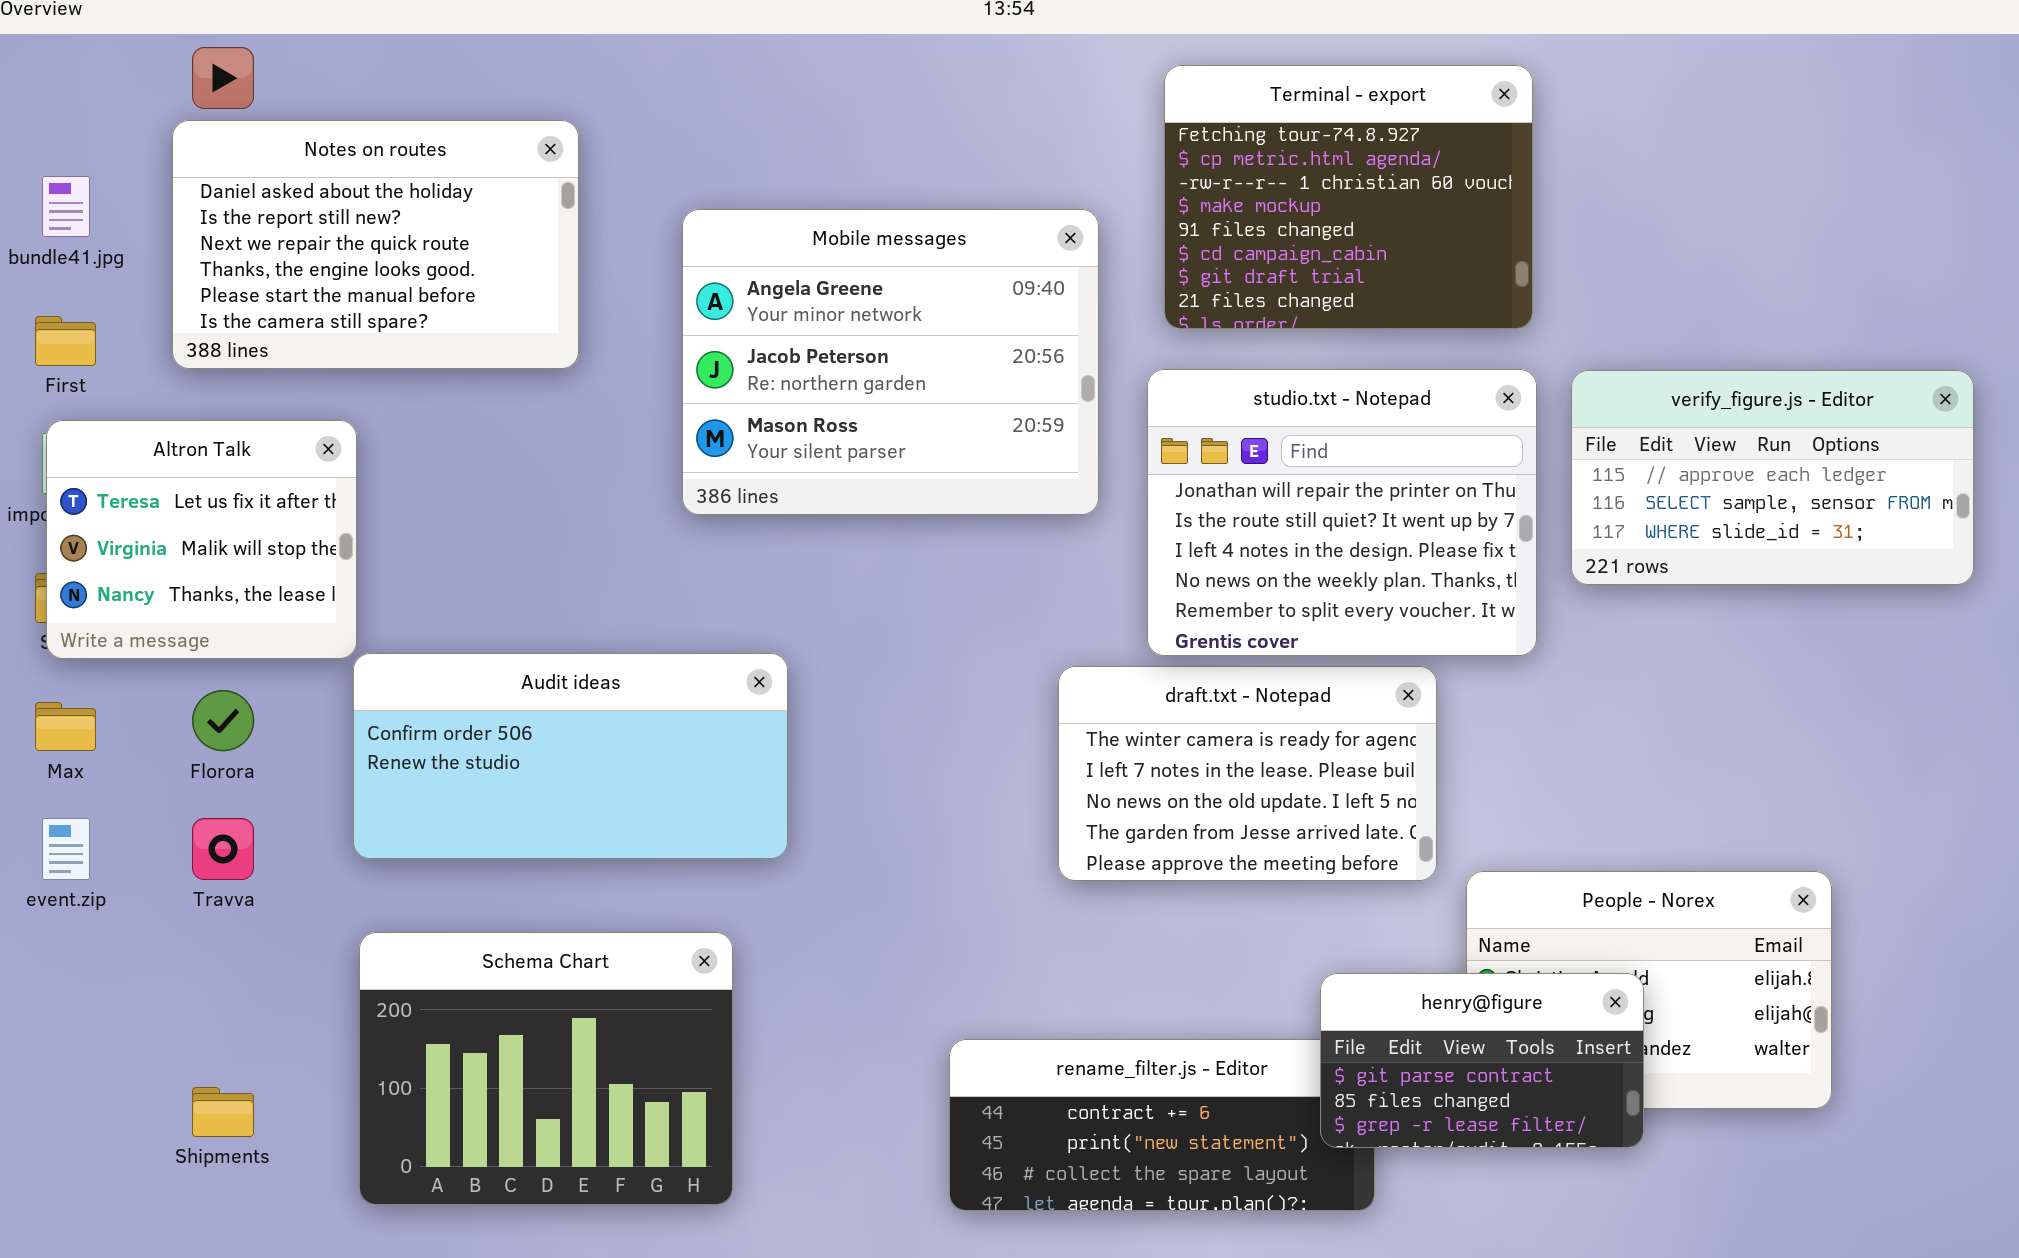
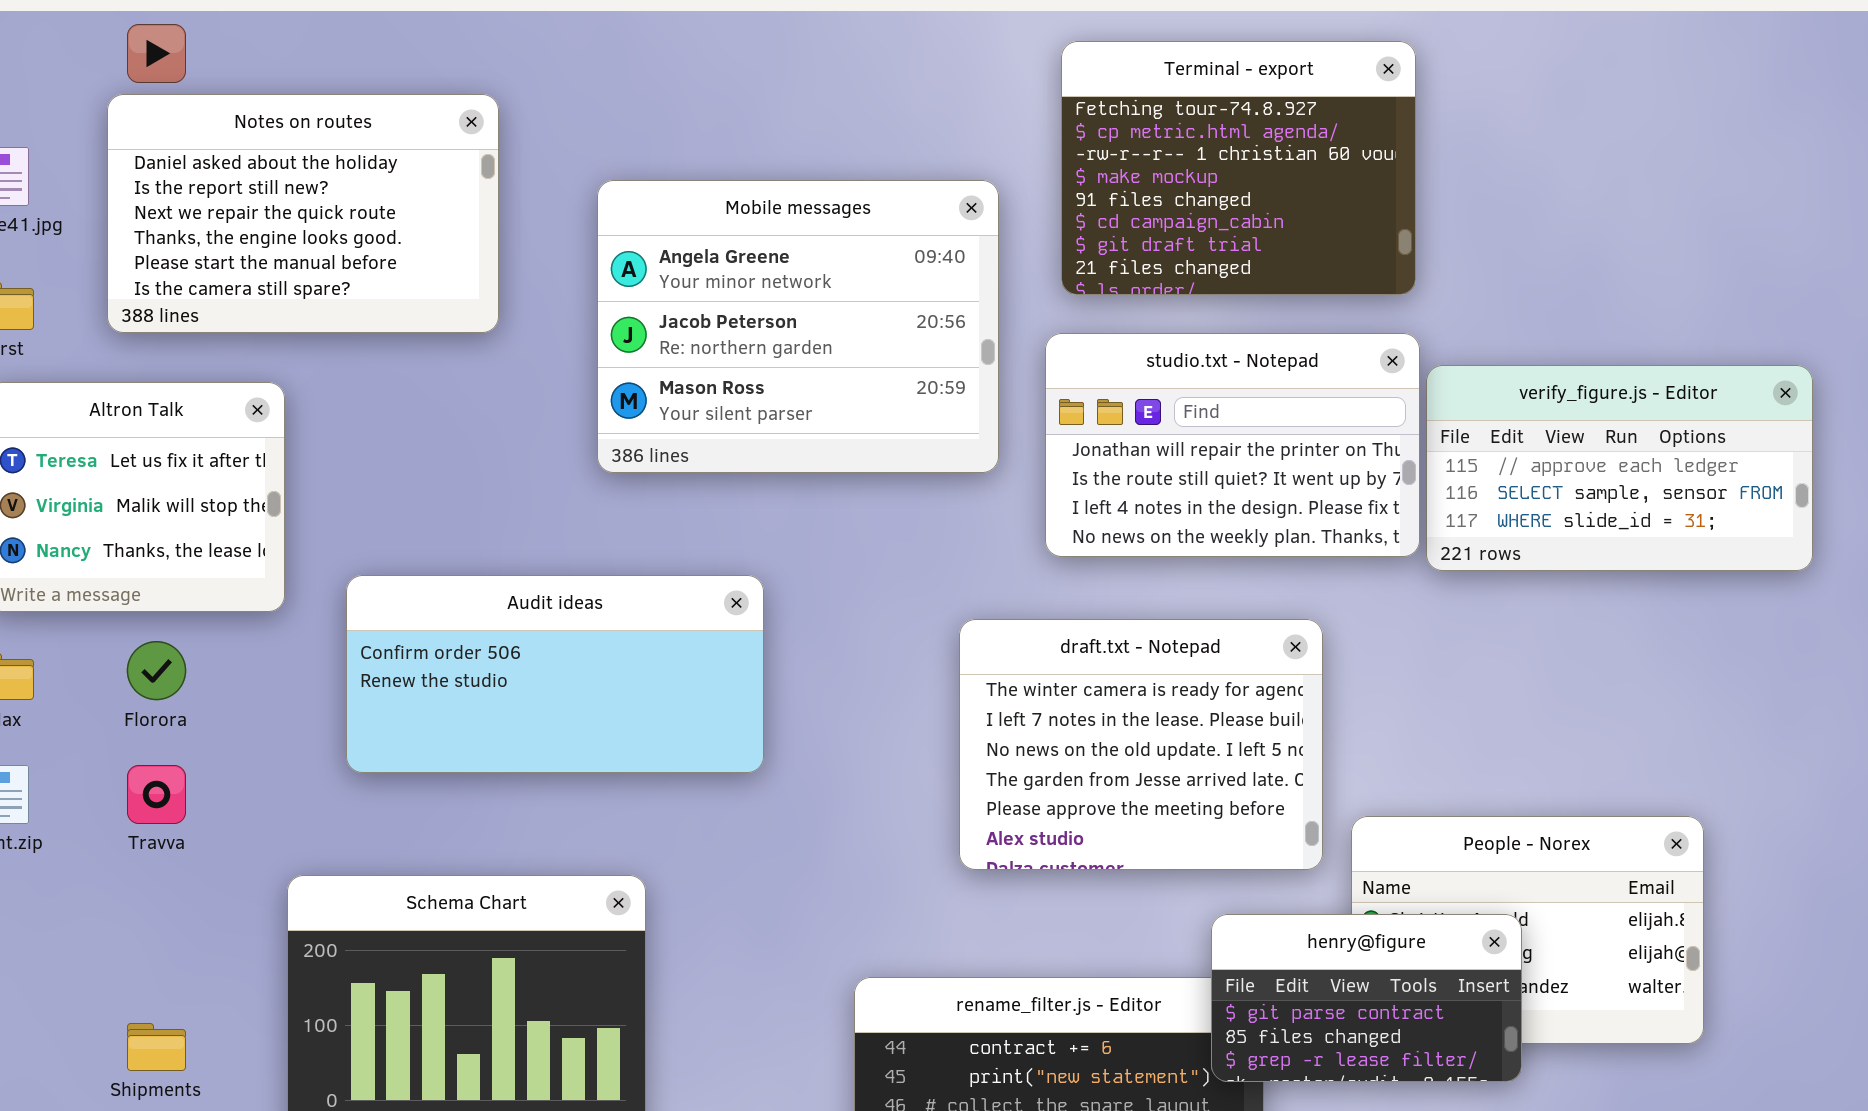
studio.txt - Notepad: [1147,369,1537,656] -> [1045,333,1420,557], resized
verify_figure.js - Editor: [1571,370,1974,585] -> [1426,365,1813,571], moved
Audit ideas: [353,653,788,859] -> [346,575,764,773], moved
draft.txt - Notepad: [1058,666,1437,881] -> [959,619,1323,870], resized

